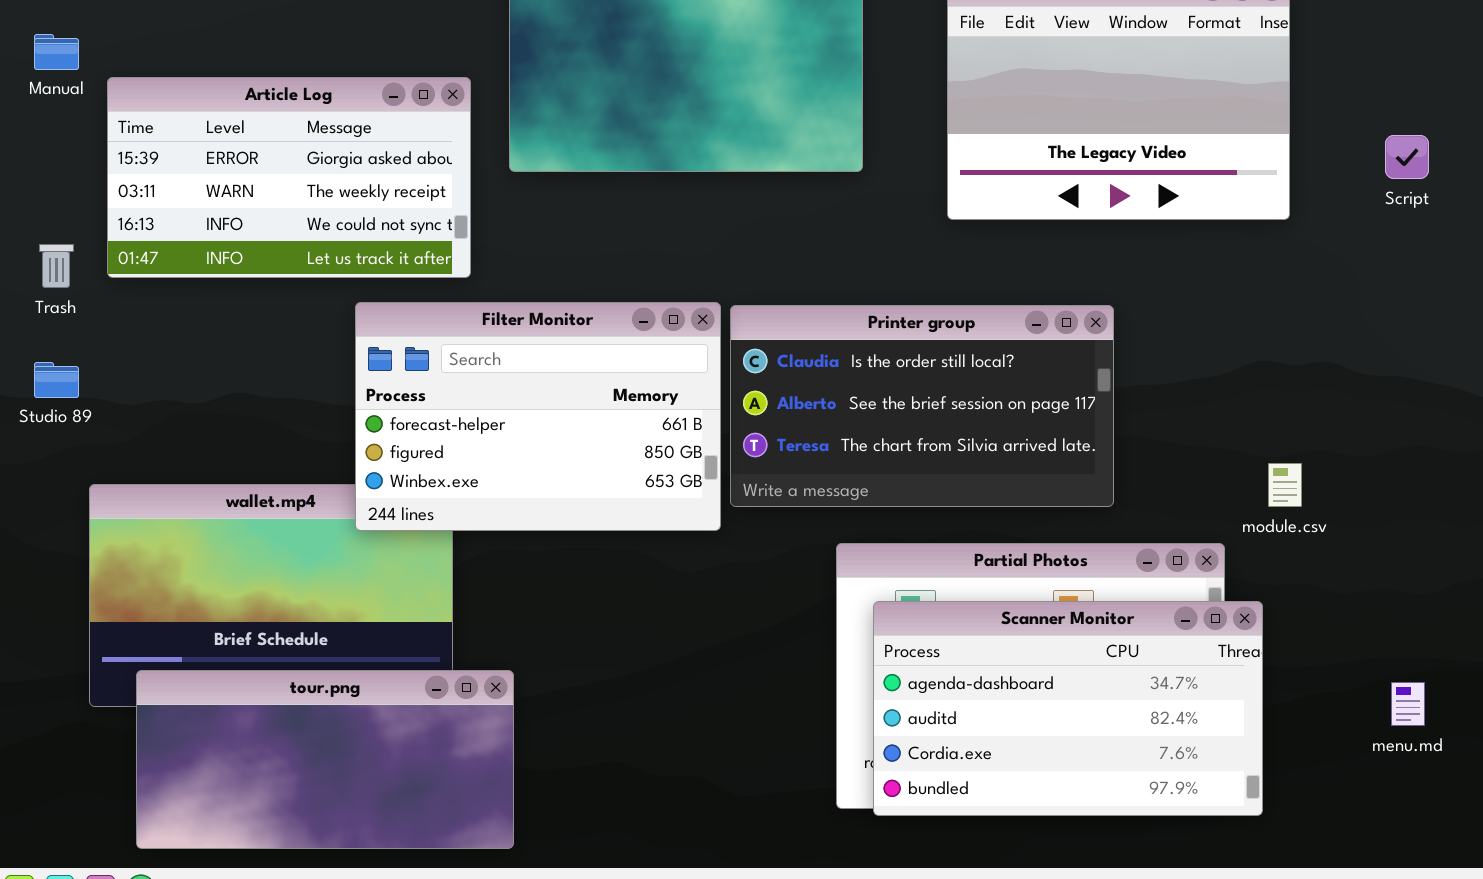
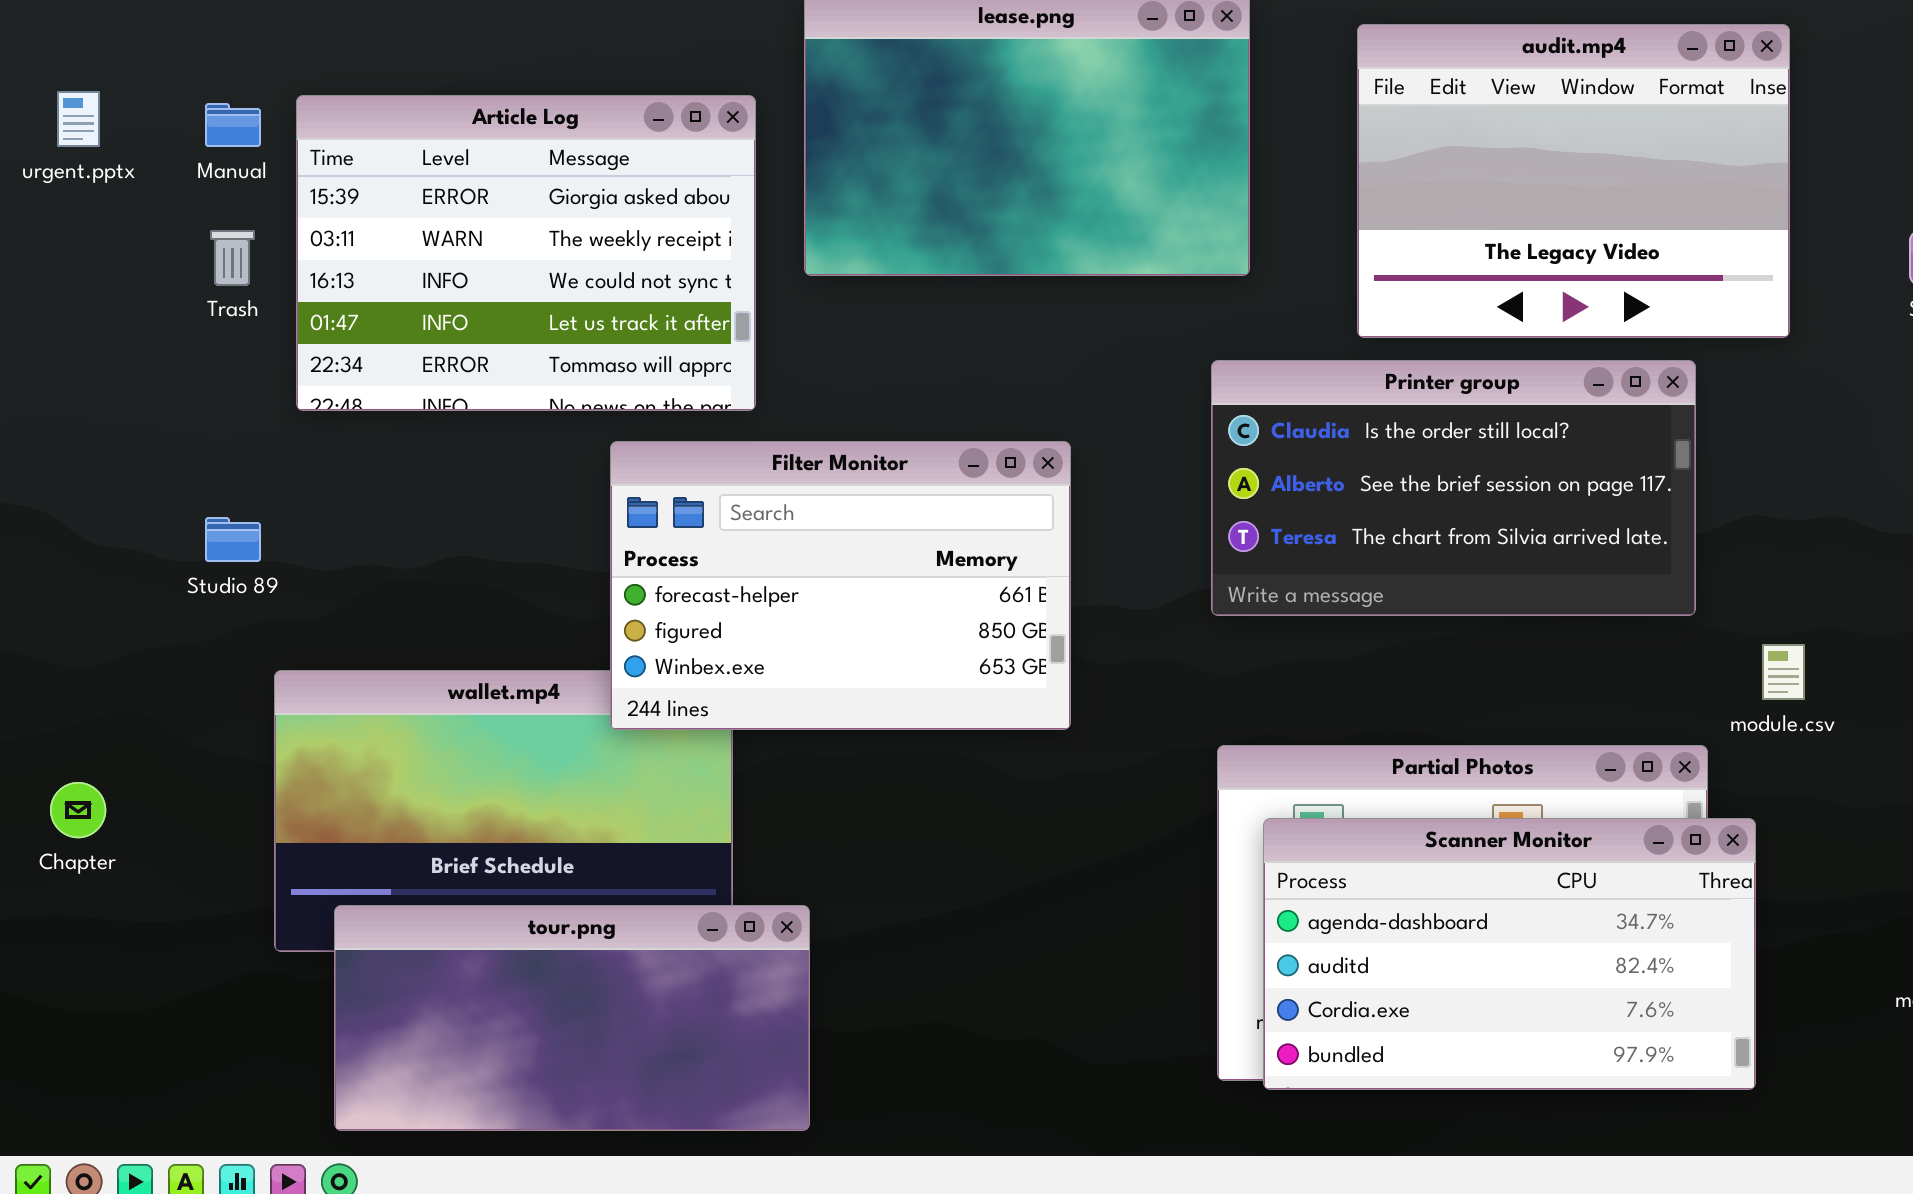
Article Log: [107,77,471,278] -> [296,95,756,411], resized
Trash: [39,244,74,288] -> [210,230,255,286], moved
Printer group: [730,305,1114,507] -> [1211,360,1696,616], moved

